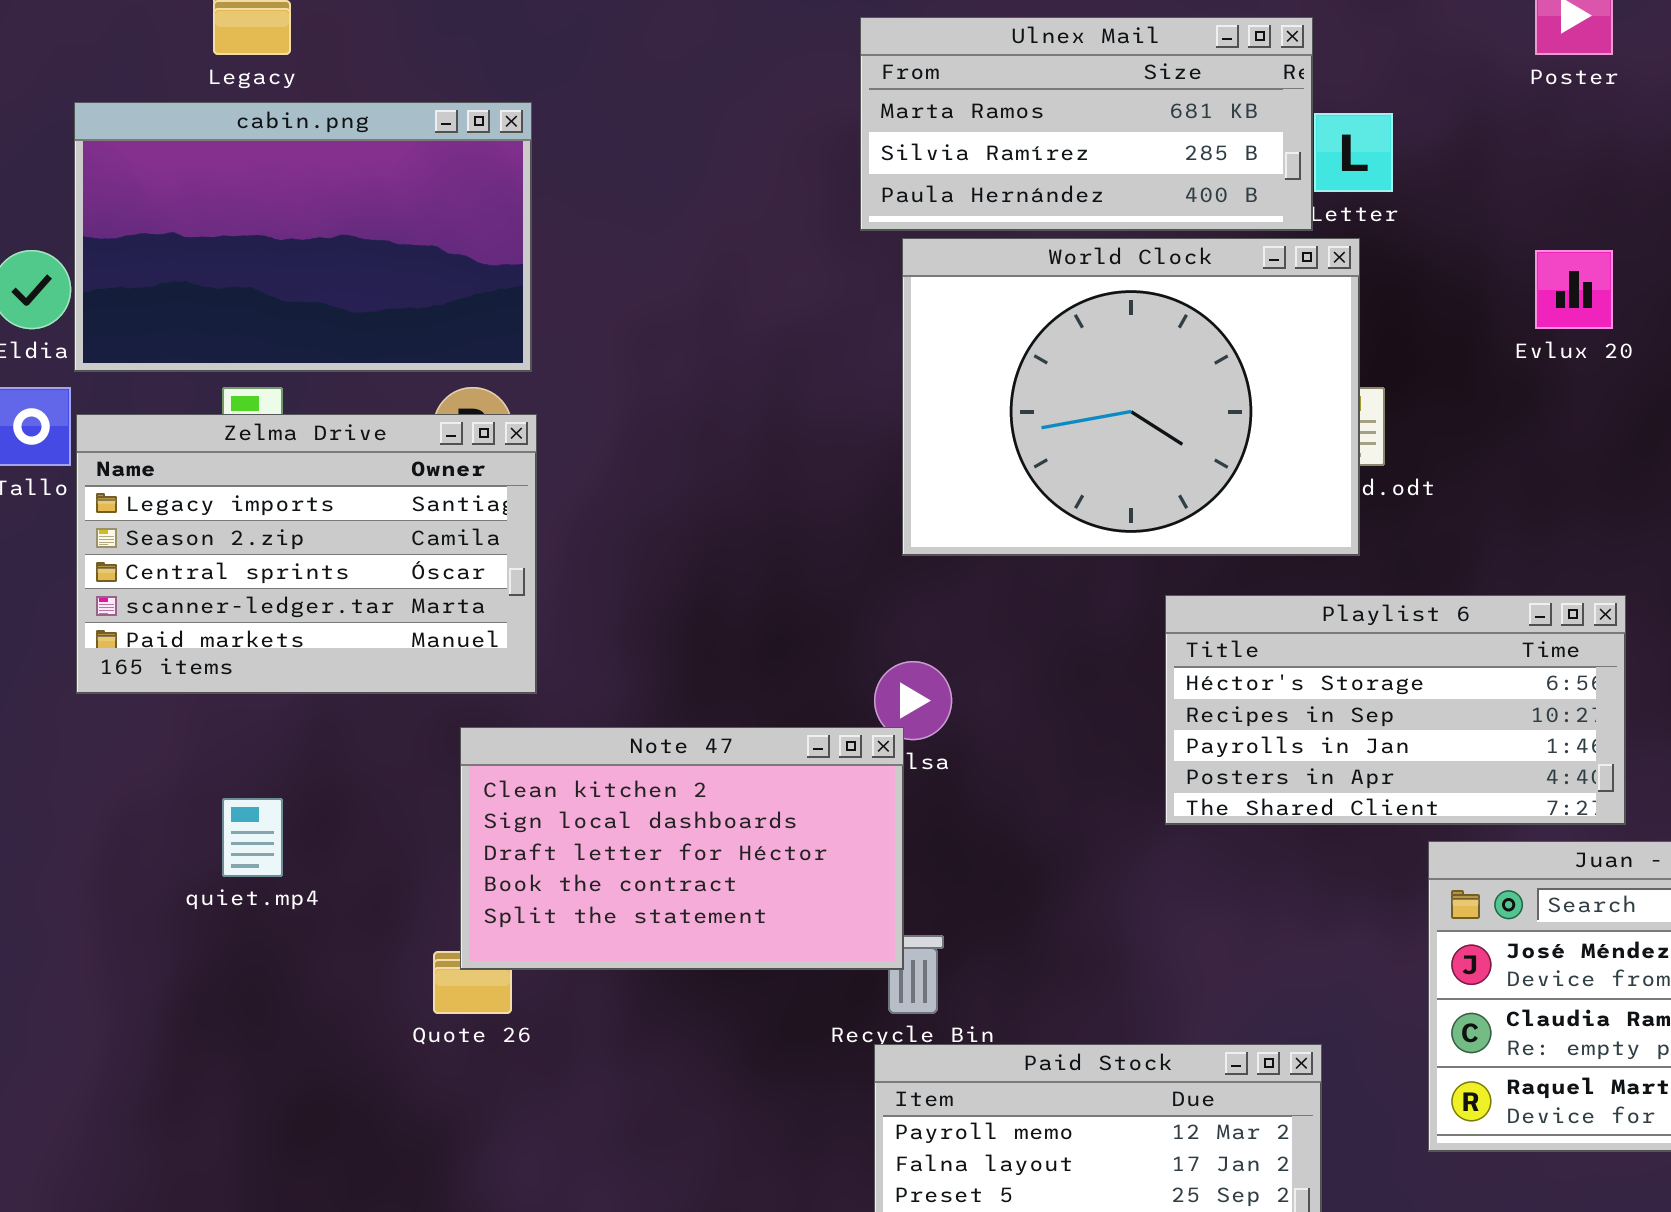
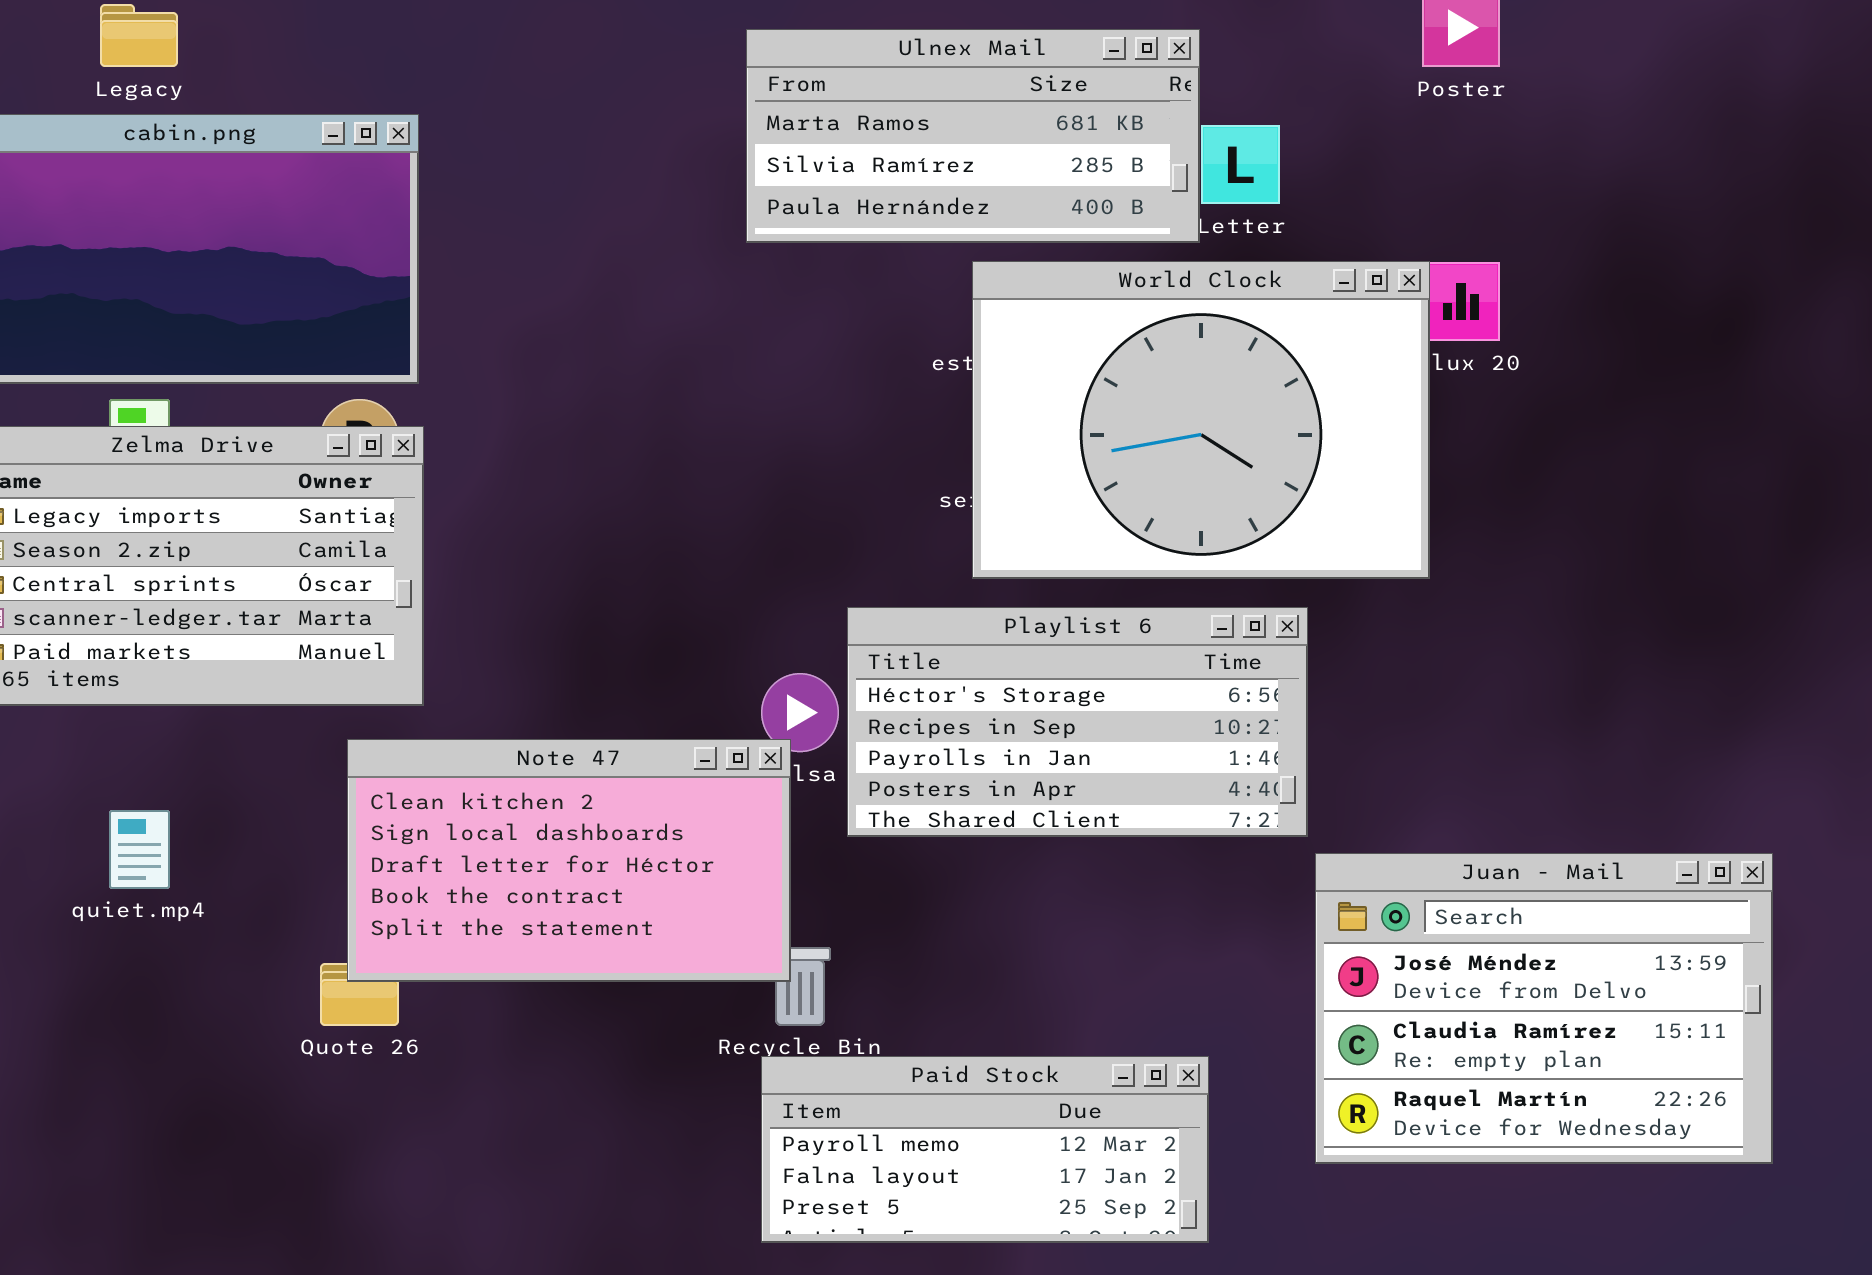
World Clock: [902,238,1360,556] -> [972,261,1430,579], moved
Playlist 6: [1165,595,1626,825] -> [847,607,1308,837], moved

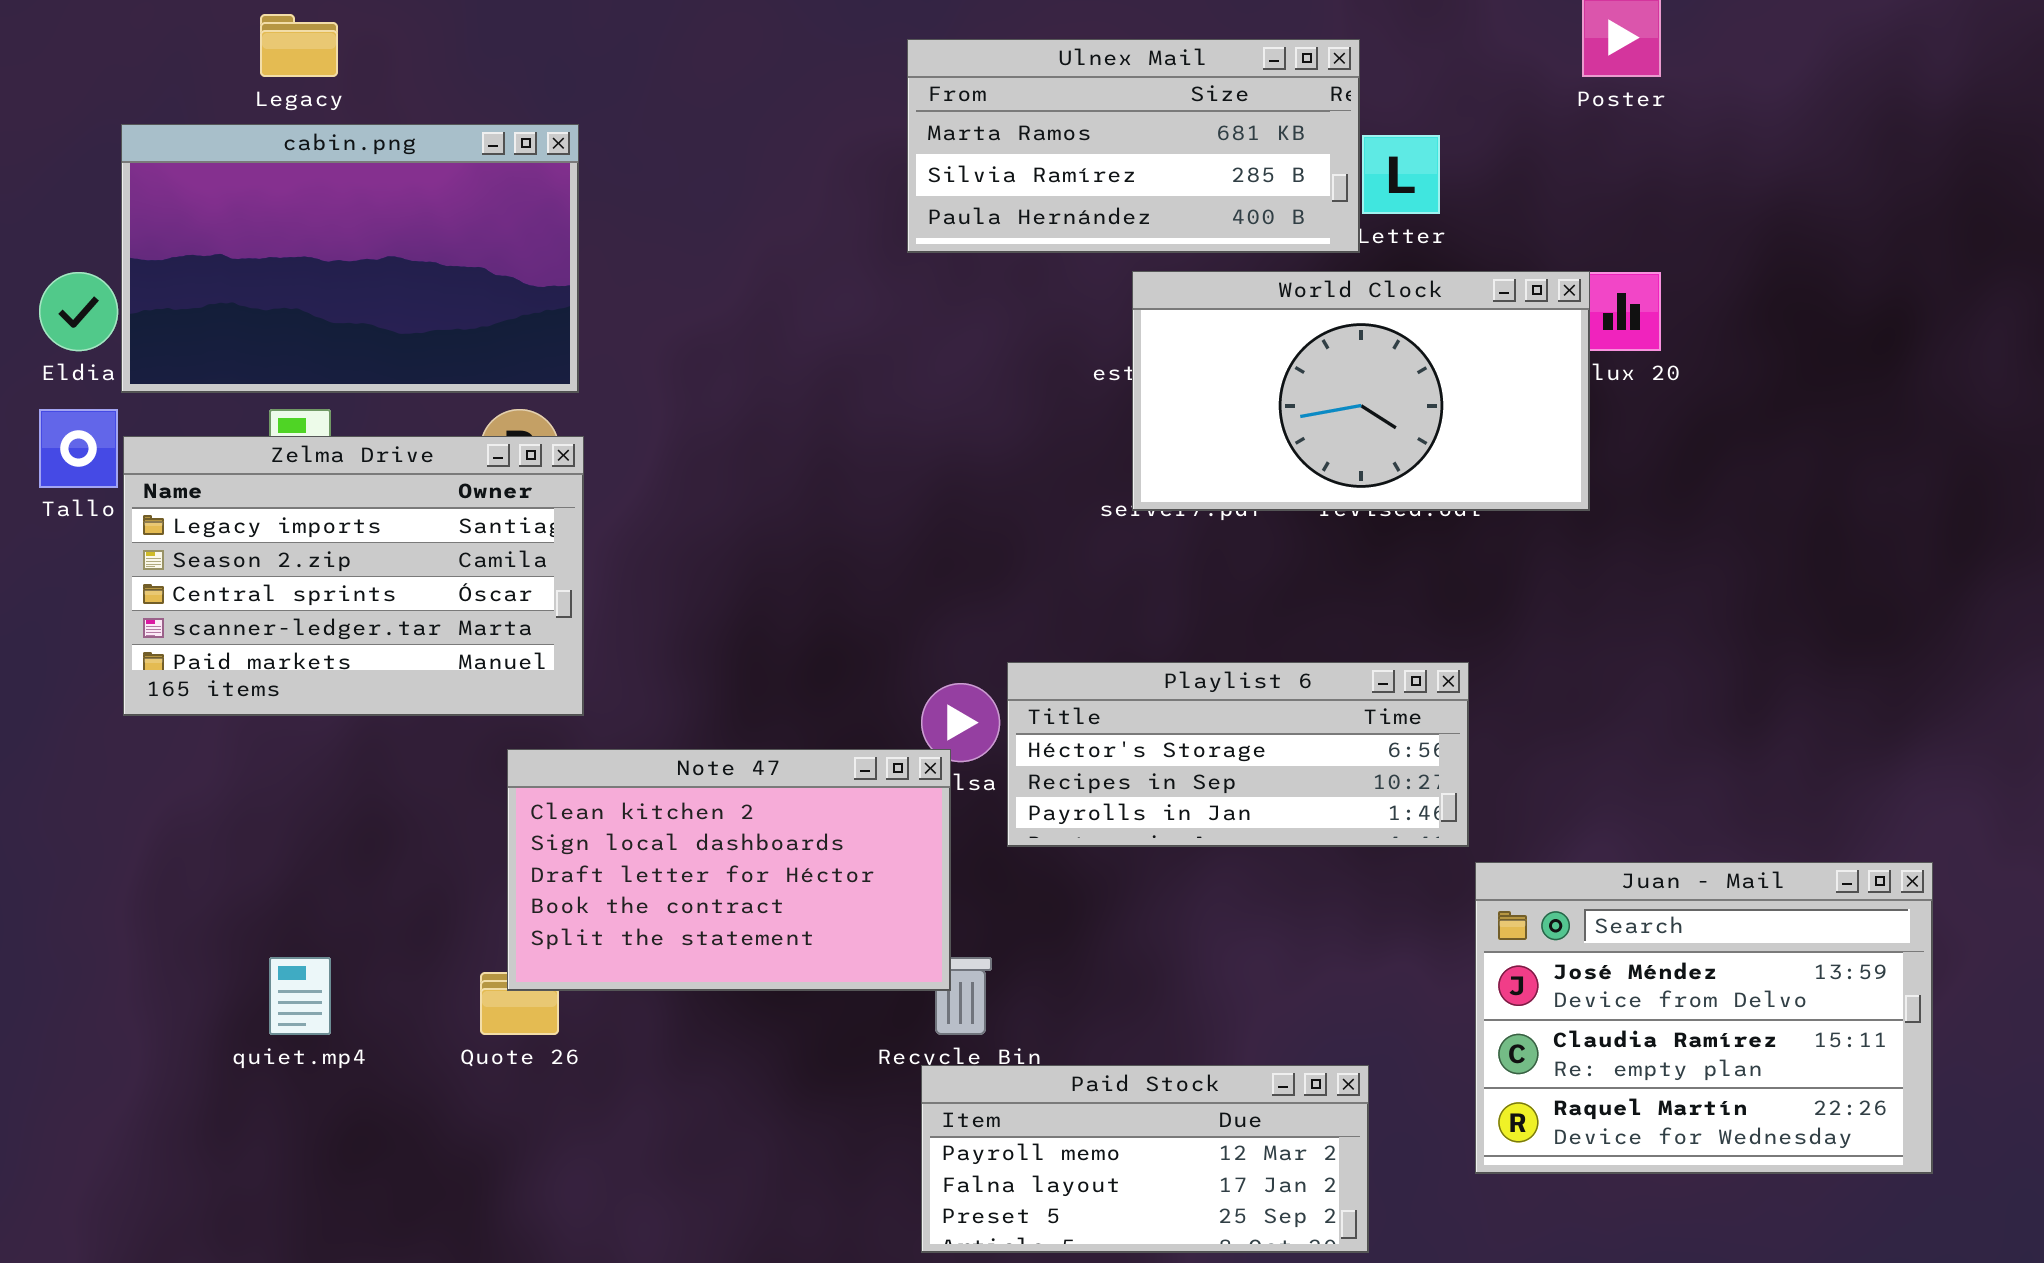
World Clock: [972,261,1430,579] -> [1132,271,1590,511], resized
Playlist 6: [847,607,1308,837] -> [1007,662,1469,847], resized
quiet.mp4: [109,810,170,889] -> [269,957,331,1035], moved

